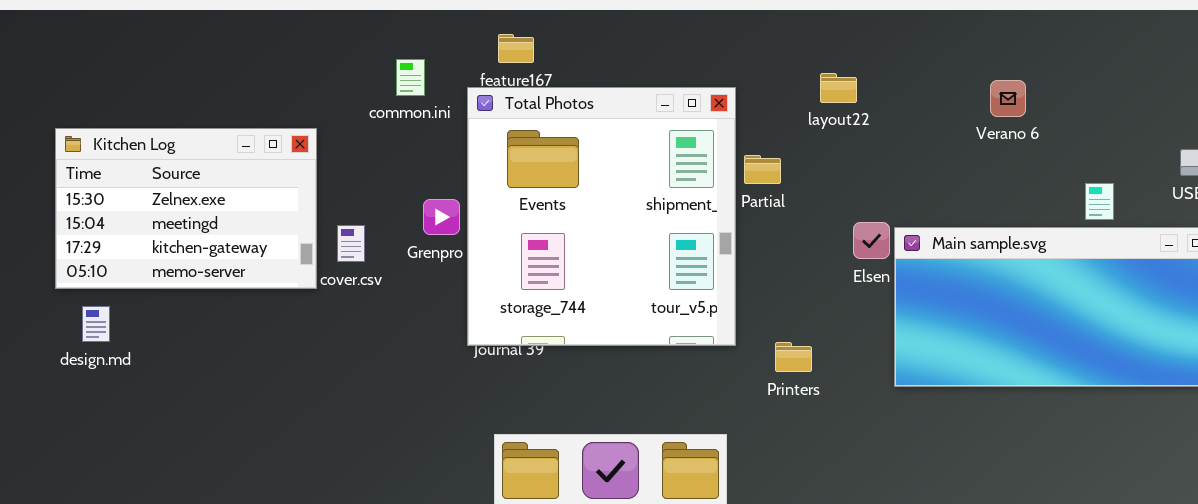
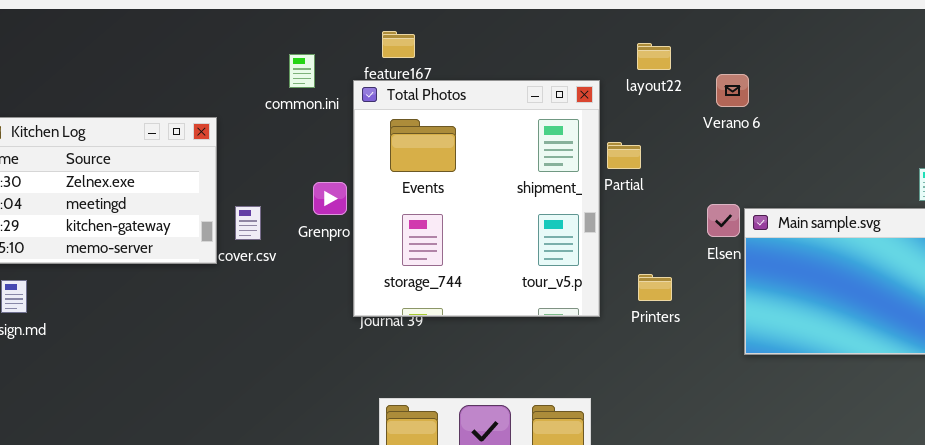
layout22: [820,73,857,103] -> [637,43,671,70], moved
Verano 6: [990,80,1026,117] -> [716,74,749,107], moved
Printers: [775,342,812,372] -> [638,274,672,301], moved

